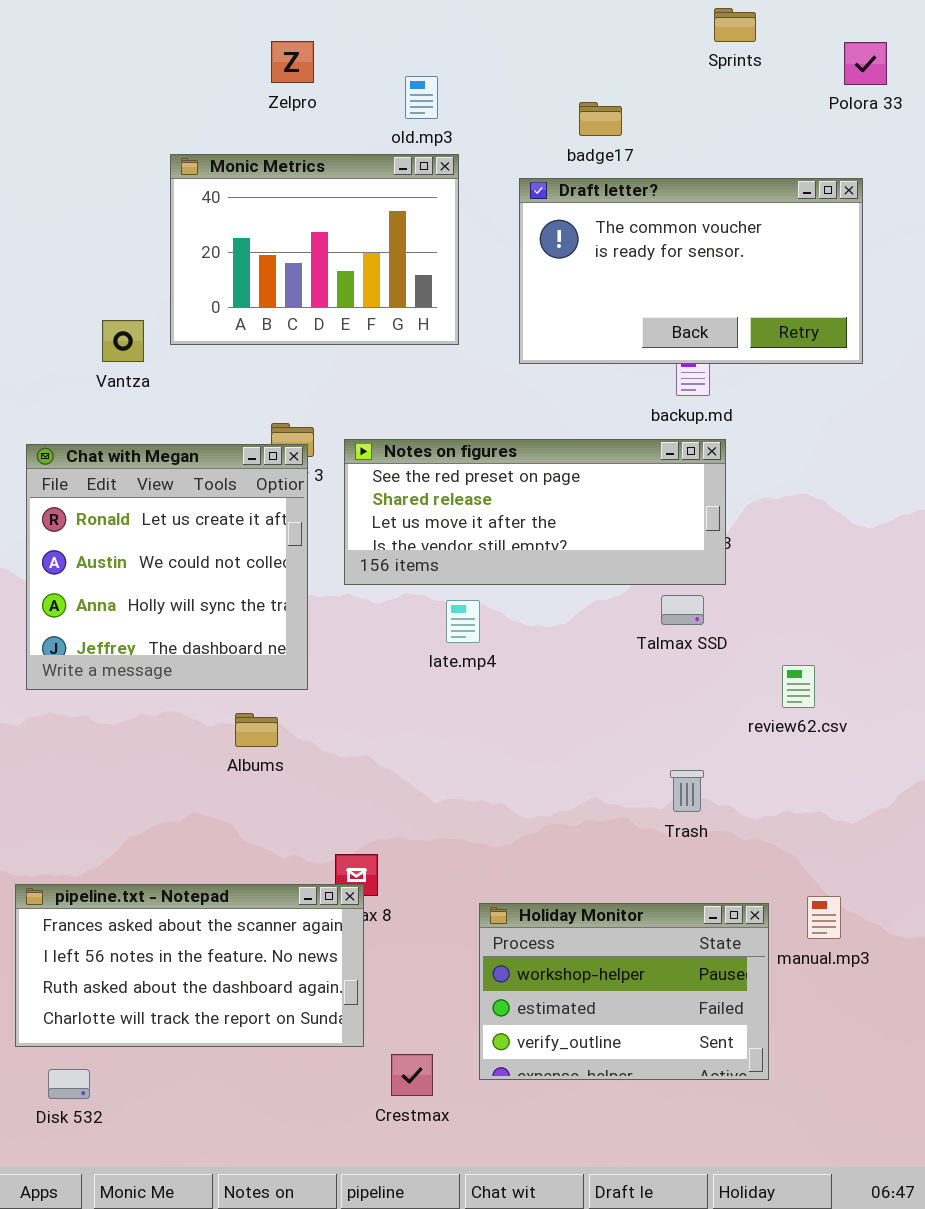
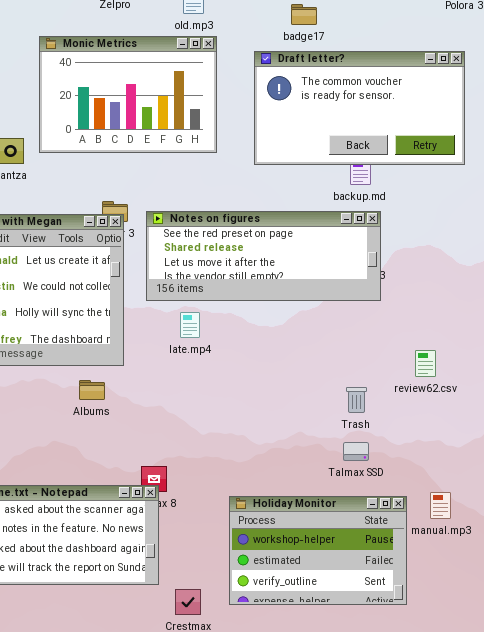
Talmax SSD: [661,595,704,625] -> [343,442,369,461], moved
late.mp4: [446,600,480,643] -> [180,312,200,338], moved
Trash: [670,770,704,812] -> [346,387,367,413], moved

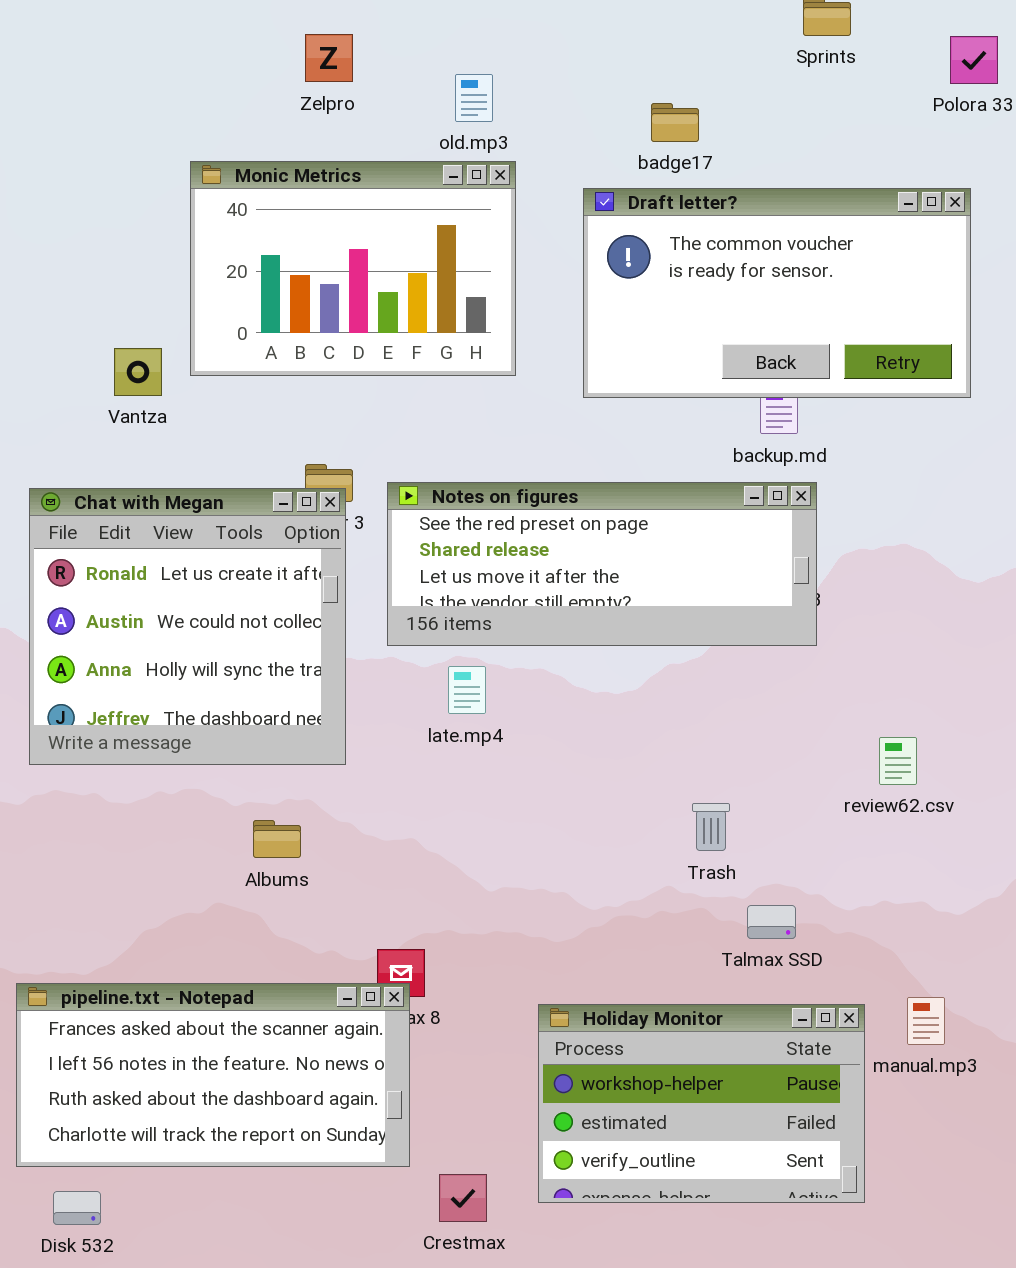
Albums: [79,380,105,400] -> [253,820,301,858], moved
Trash: [346,387,367,413] -> [692,803,730,851], moved

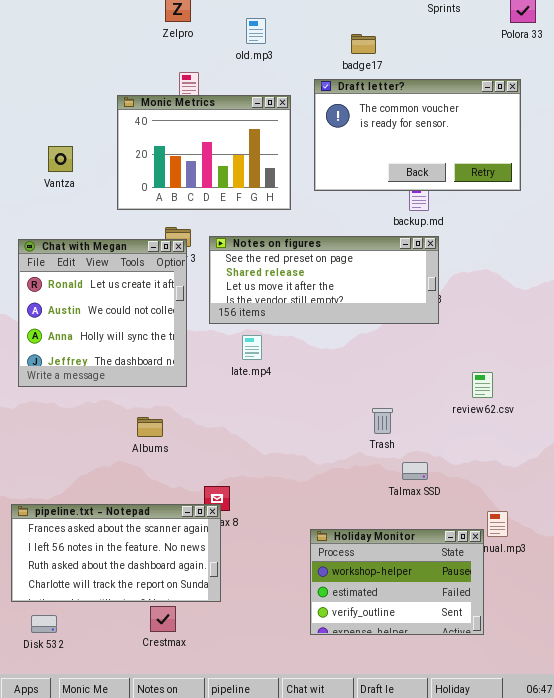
Monic Metrics: [190,161,516,376] -> [117,95,291,210], moved
Vantza: [114,348,162,396] -> [48,146,73,172], moved
Holiday Monitor: [538,1004,865,1203] -> [310,529,484,635], moved
Crestmax: [439,1174,487,1222] -> [150,606,176,632], moved

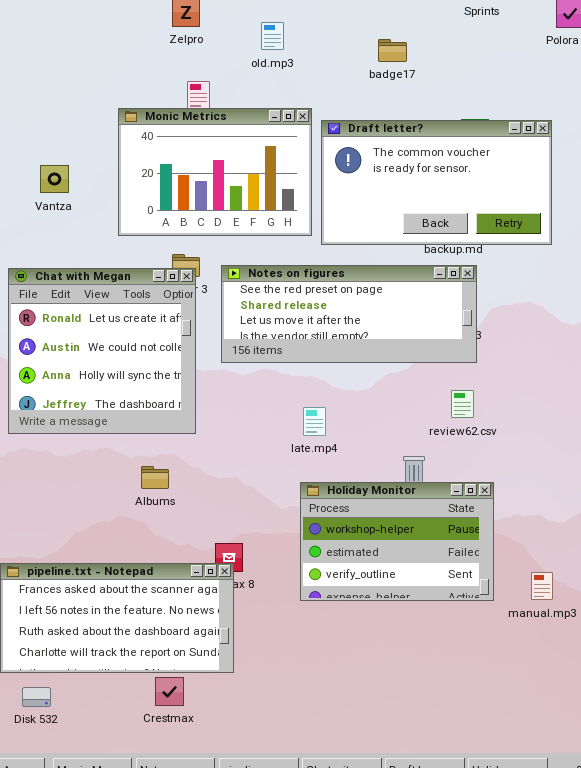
Draft letter?: [314,79,521,191] -> [321,120,552,245], moved
late.mp4: [242,335,262,360] -> [303,407,326,436], moved
review62.csv: [472,372,493,398] -> [451,390,474,418], moved
Holiday Monitor: [310,529,484,635] -> [300,482,494,601], moved

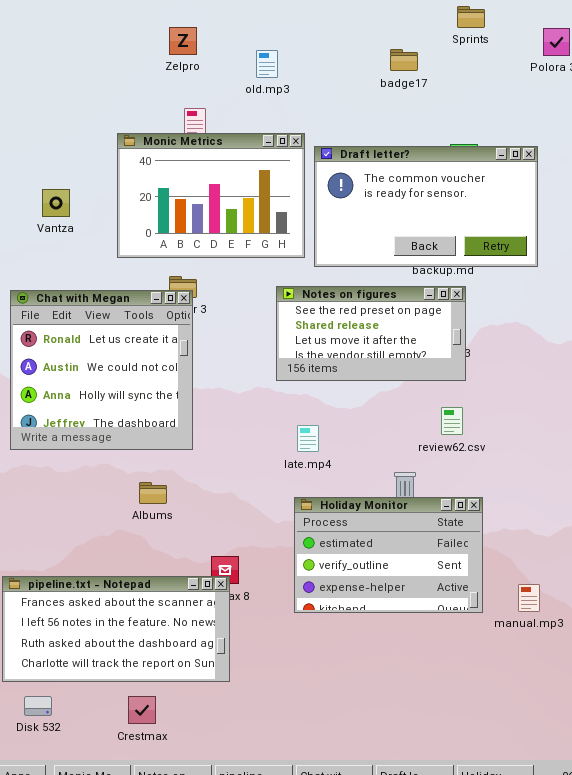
badge17: [378,39,407,62] -> [390,49,418,71], moved
Notes on figures: [221,265,477,363] -> [276,286,466,381], resized
Holiday Monitor: [300,482,494,601] -> [294,497,483,613], scrolled down 1 row
Crestmax: [155,677,184,706] -> [128,696,156,724], moved

